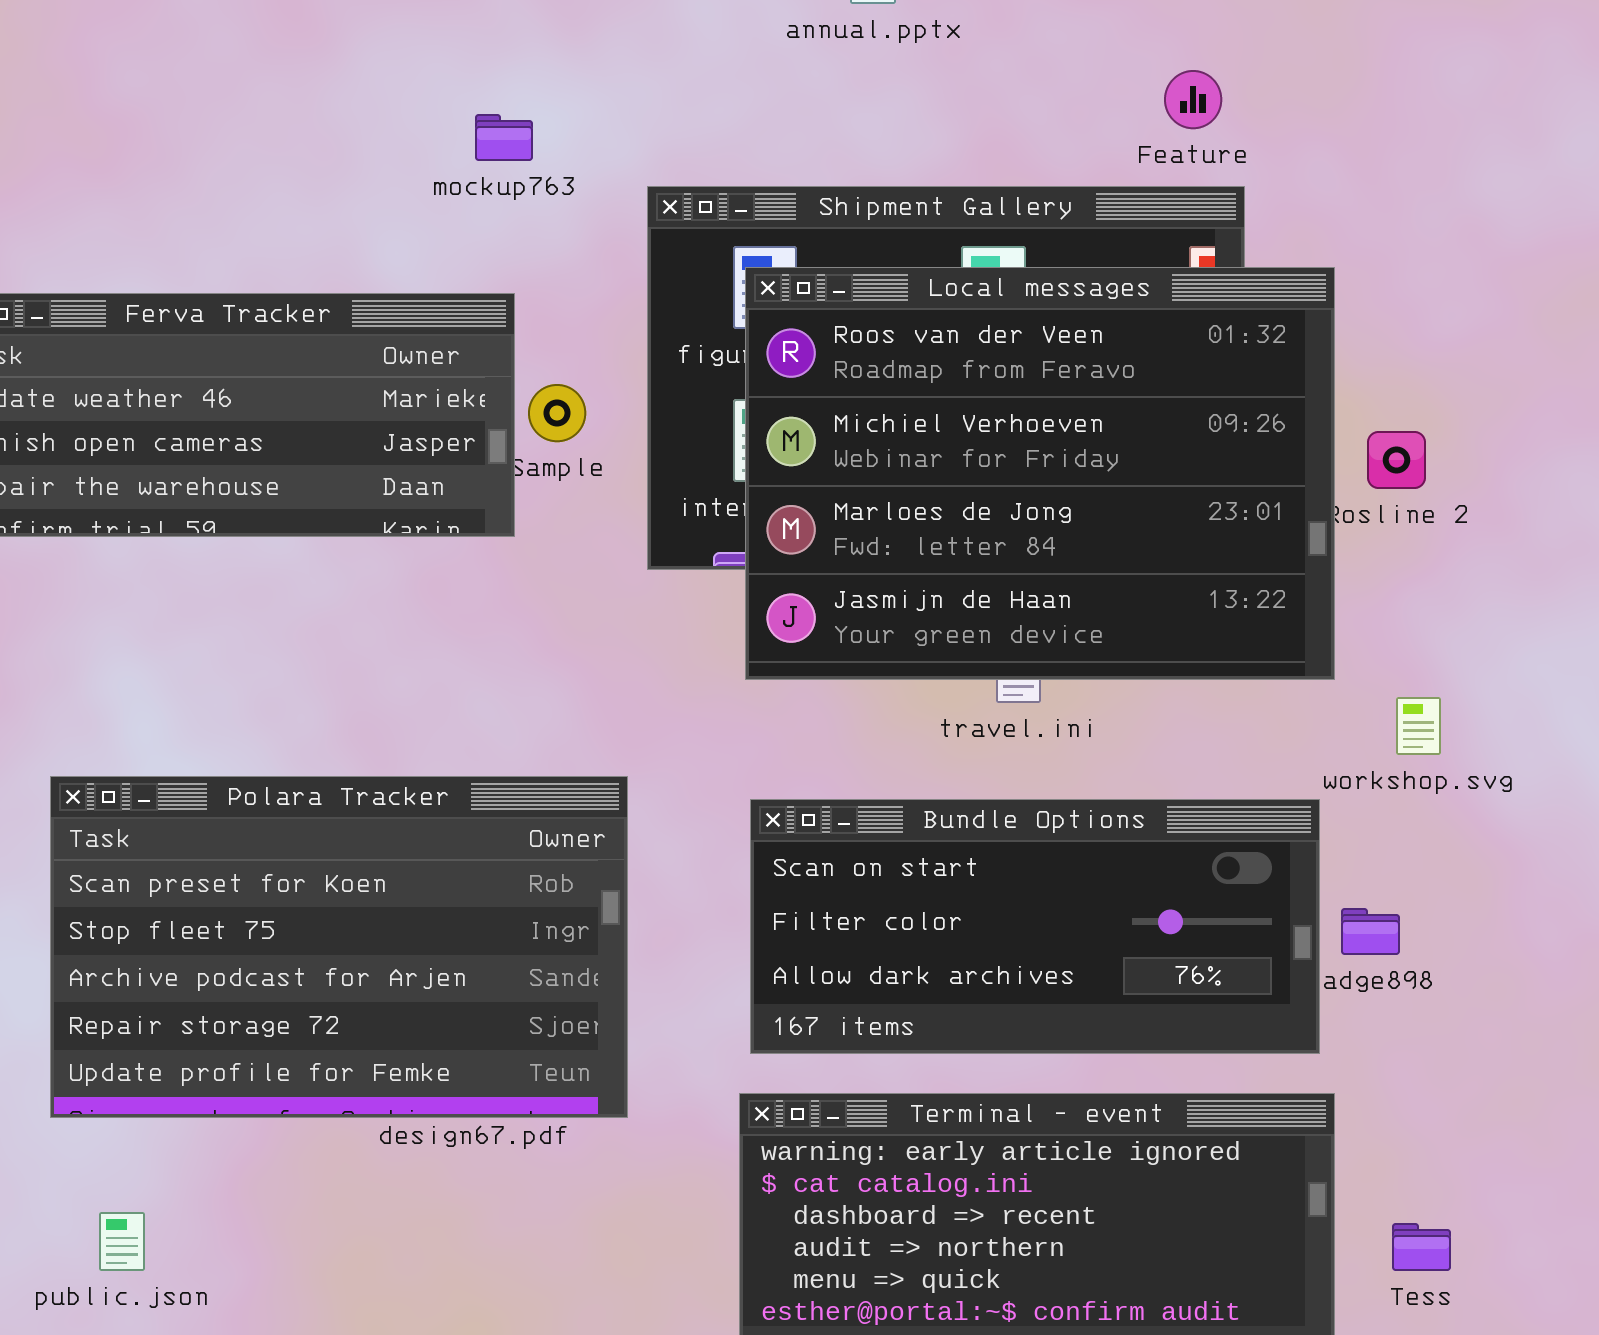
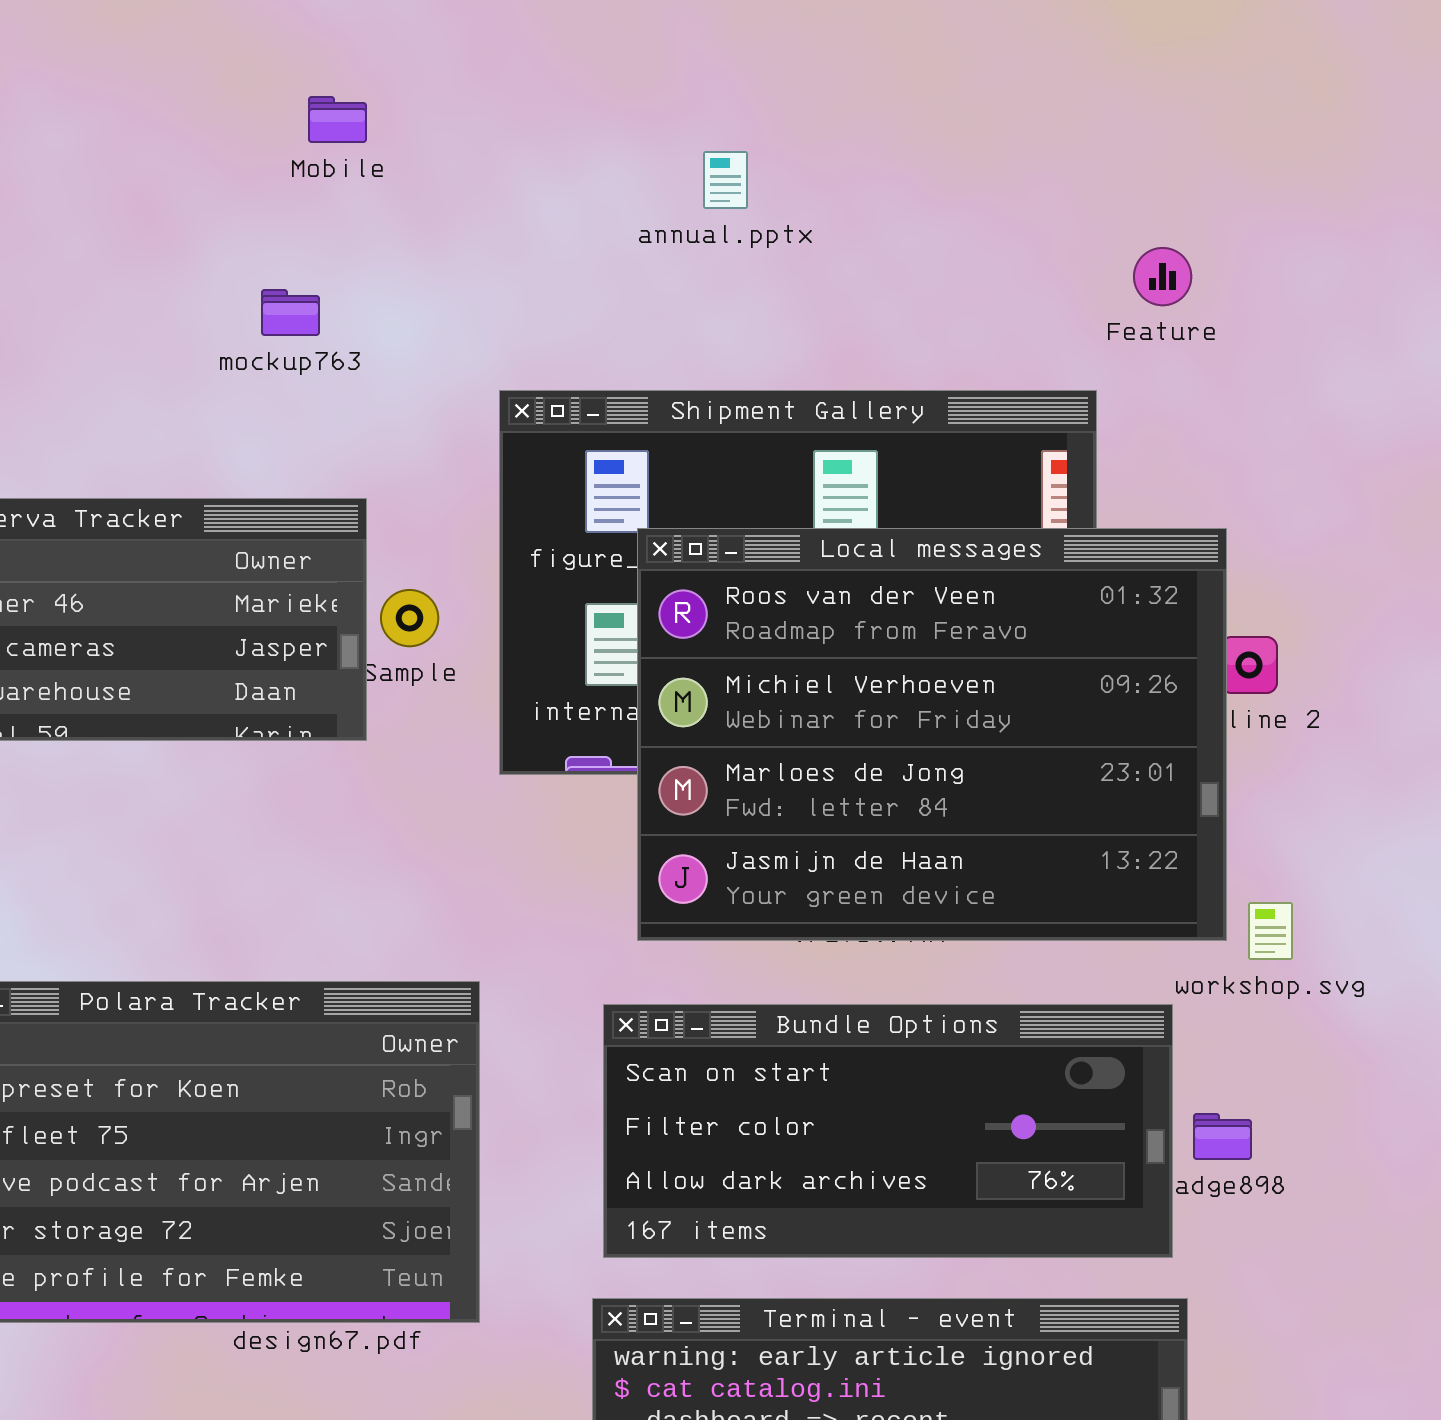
Feature: [1164,70,1222,129] -> [1133,247,1192,306], moved
mockup763: [475,114,533,161] -> [261,289,320,336], moved
Local messages: [745,267,1335,680] -> [637,528,1227,941], moved

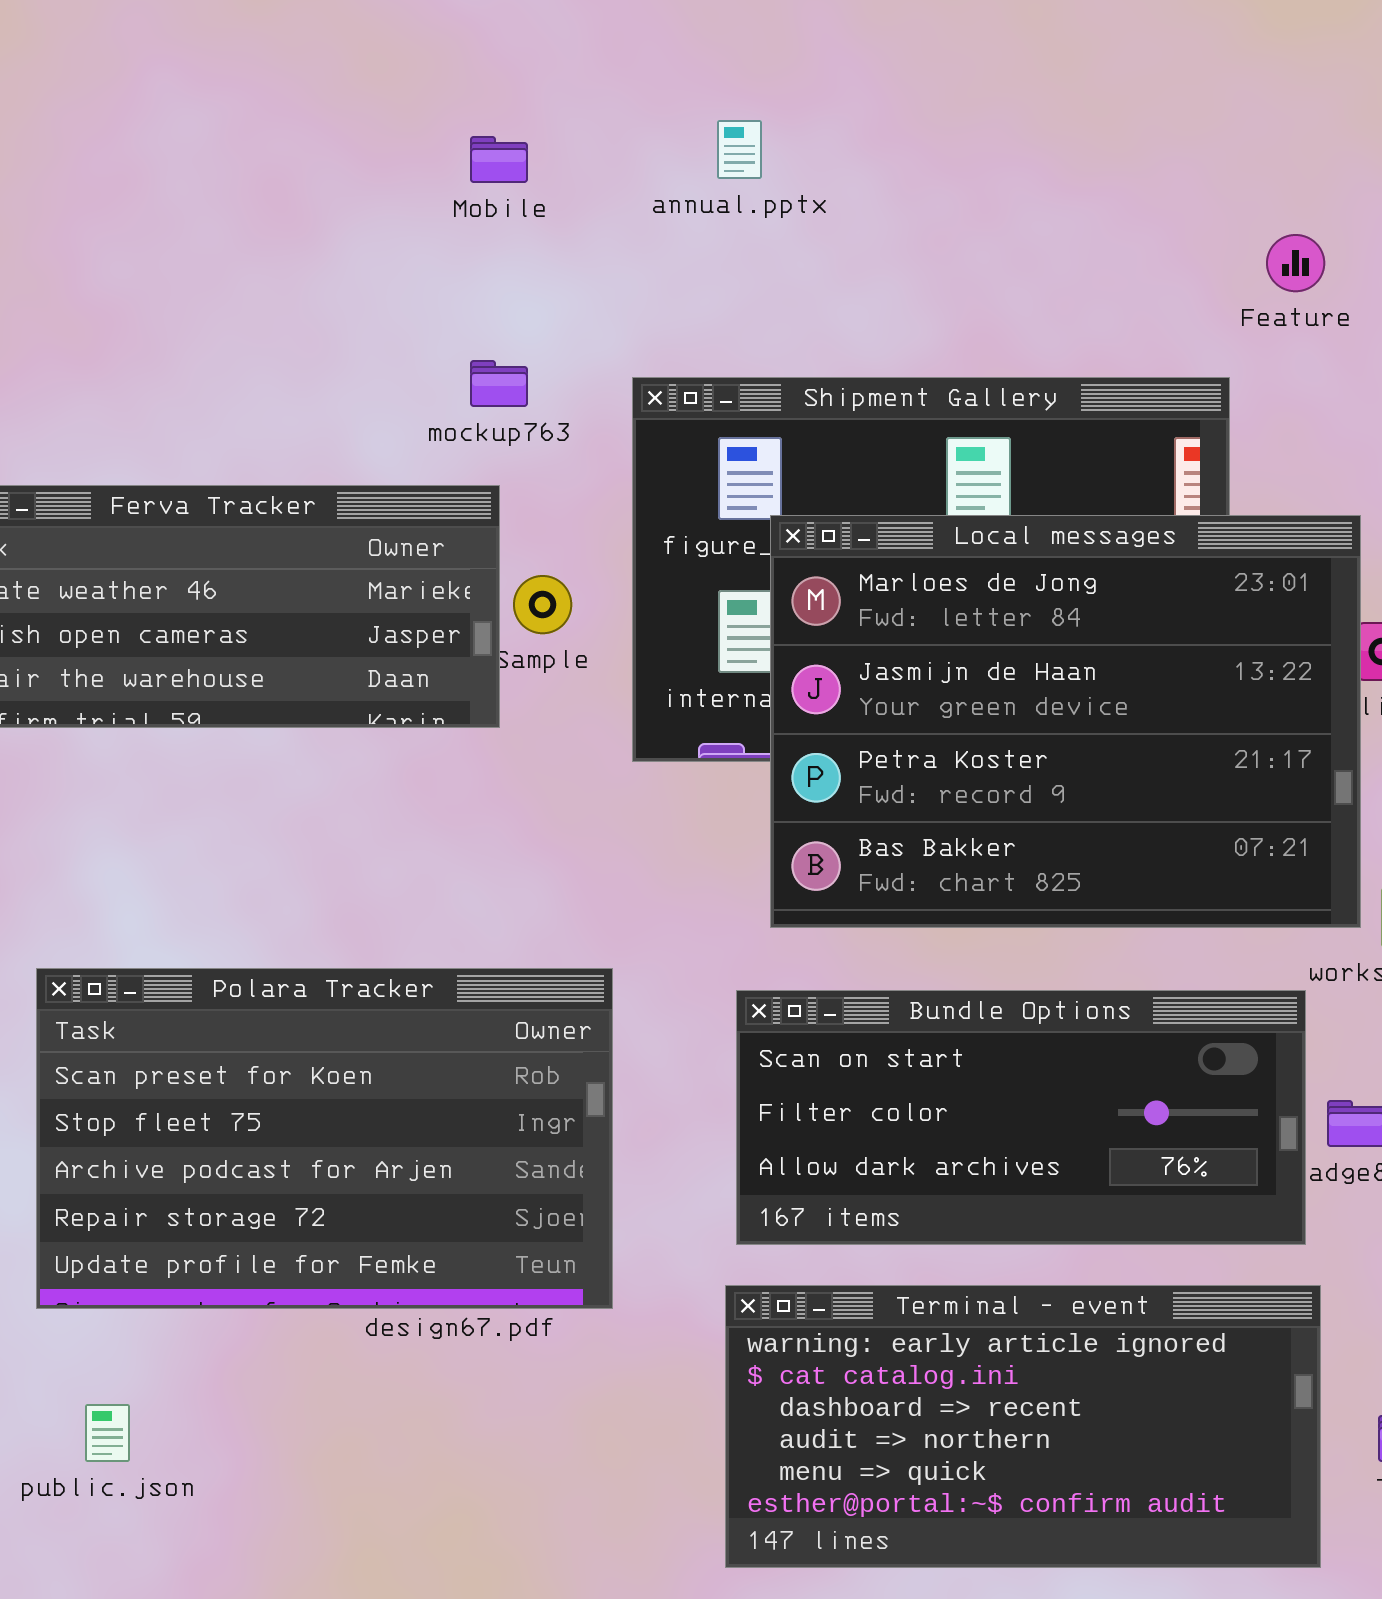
Mobile: [308,96,367,143] -> [470,136,528,183], moved
annual.pptx: [703,151,748,209] -> [717,120,762,179], moved
mockup763: [261,289,320,336] -> [470,360,528,407], moved
Local messages: [637,528,1227,941] -> [770,515,1361,928], scrolled down 2 rows

